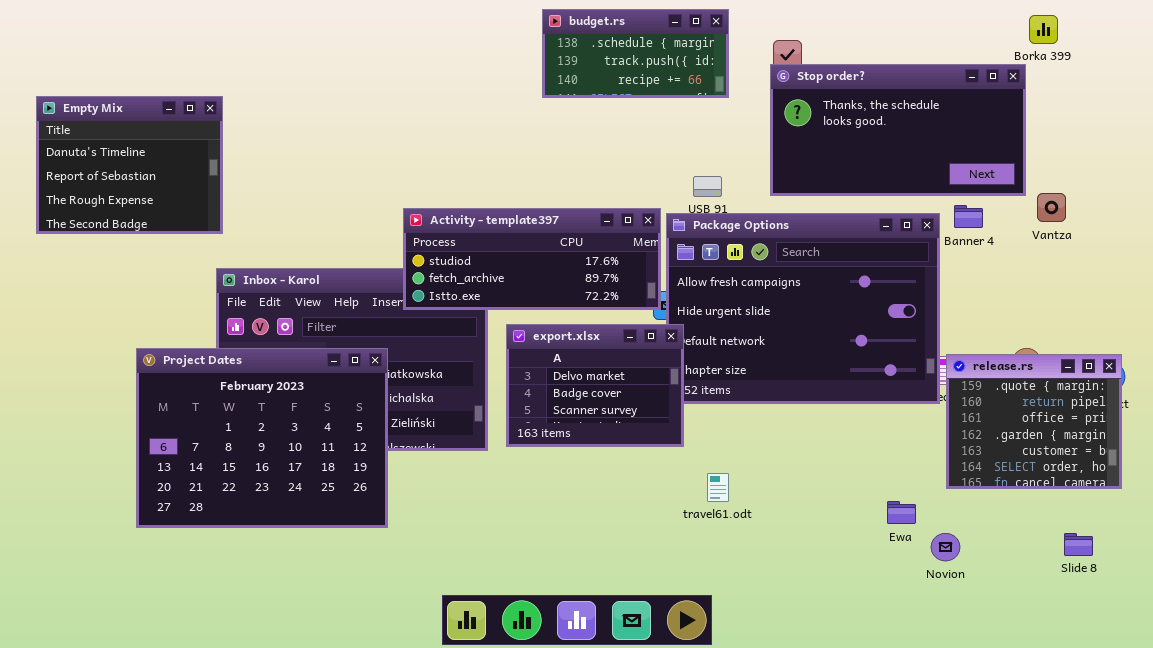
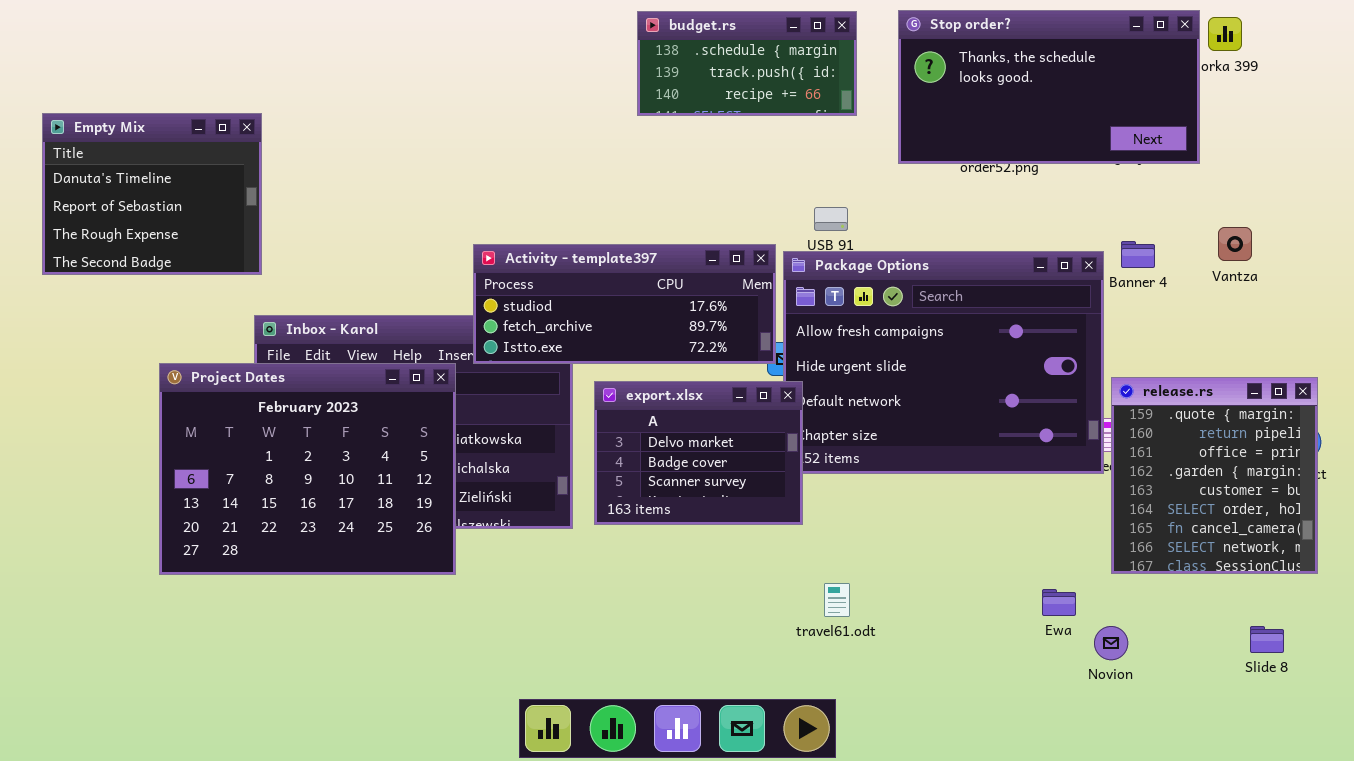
Stop order?: [770,64,1026,196] -> [898,10,1200,164], moved
Project Dates: [136,348,388,528] -> [159,363,456,575], moved
release.rs: [946,354,1122,489] -> [1111,377,1318,574], resized
travel61.odt: [707,473,729,502] -> [824,583,850,617], moved

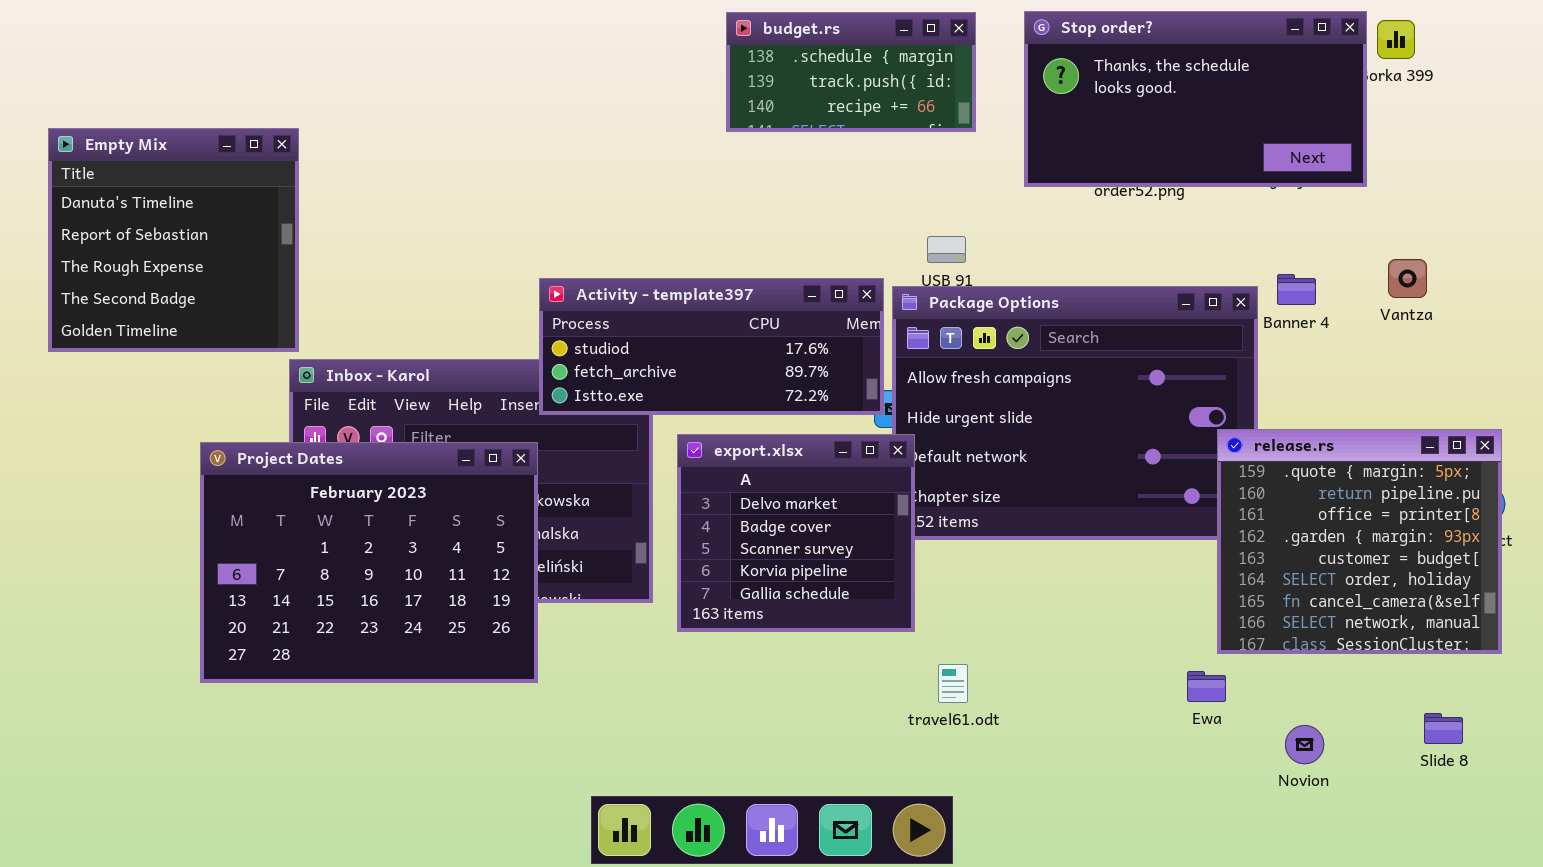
Empty Mix: [42,113,262,275] -> [48,128,299,352], resized
Project Dates: [159,363,456,575] -> [200,442,538,683], moved
release.rs: [1111,377,1318,574] -> [1217,429,1502,654], resized
export.xlsx: [594,381,803,525] -> [677,434,915,632], resized
Novion: [1094,626,1128,660] -> [1285,725,1324,764], moved

